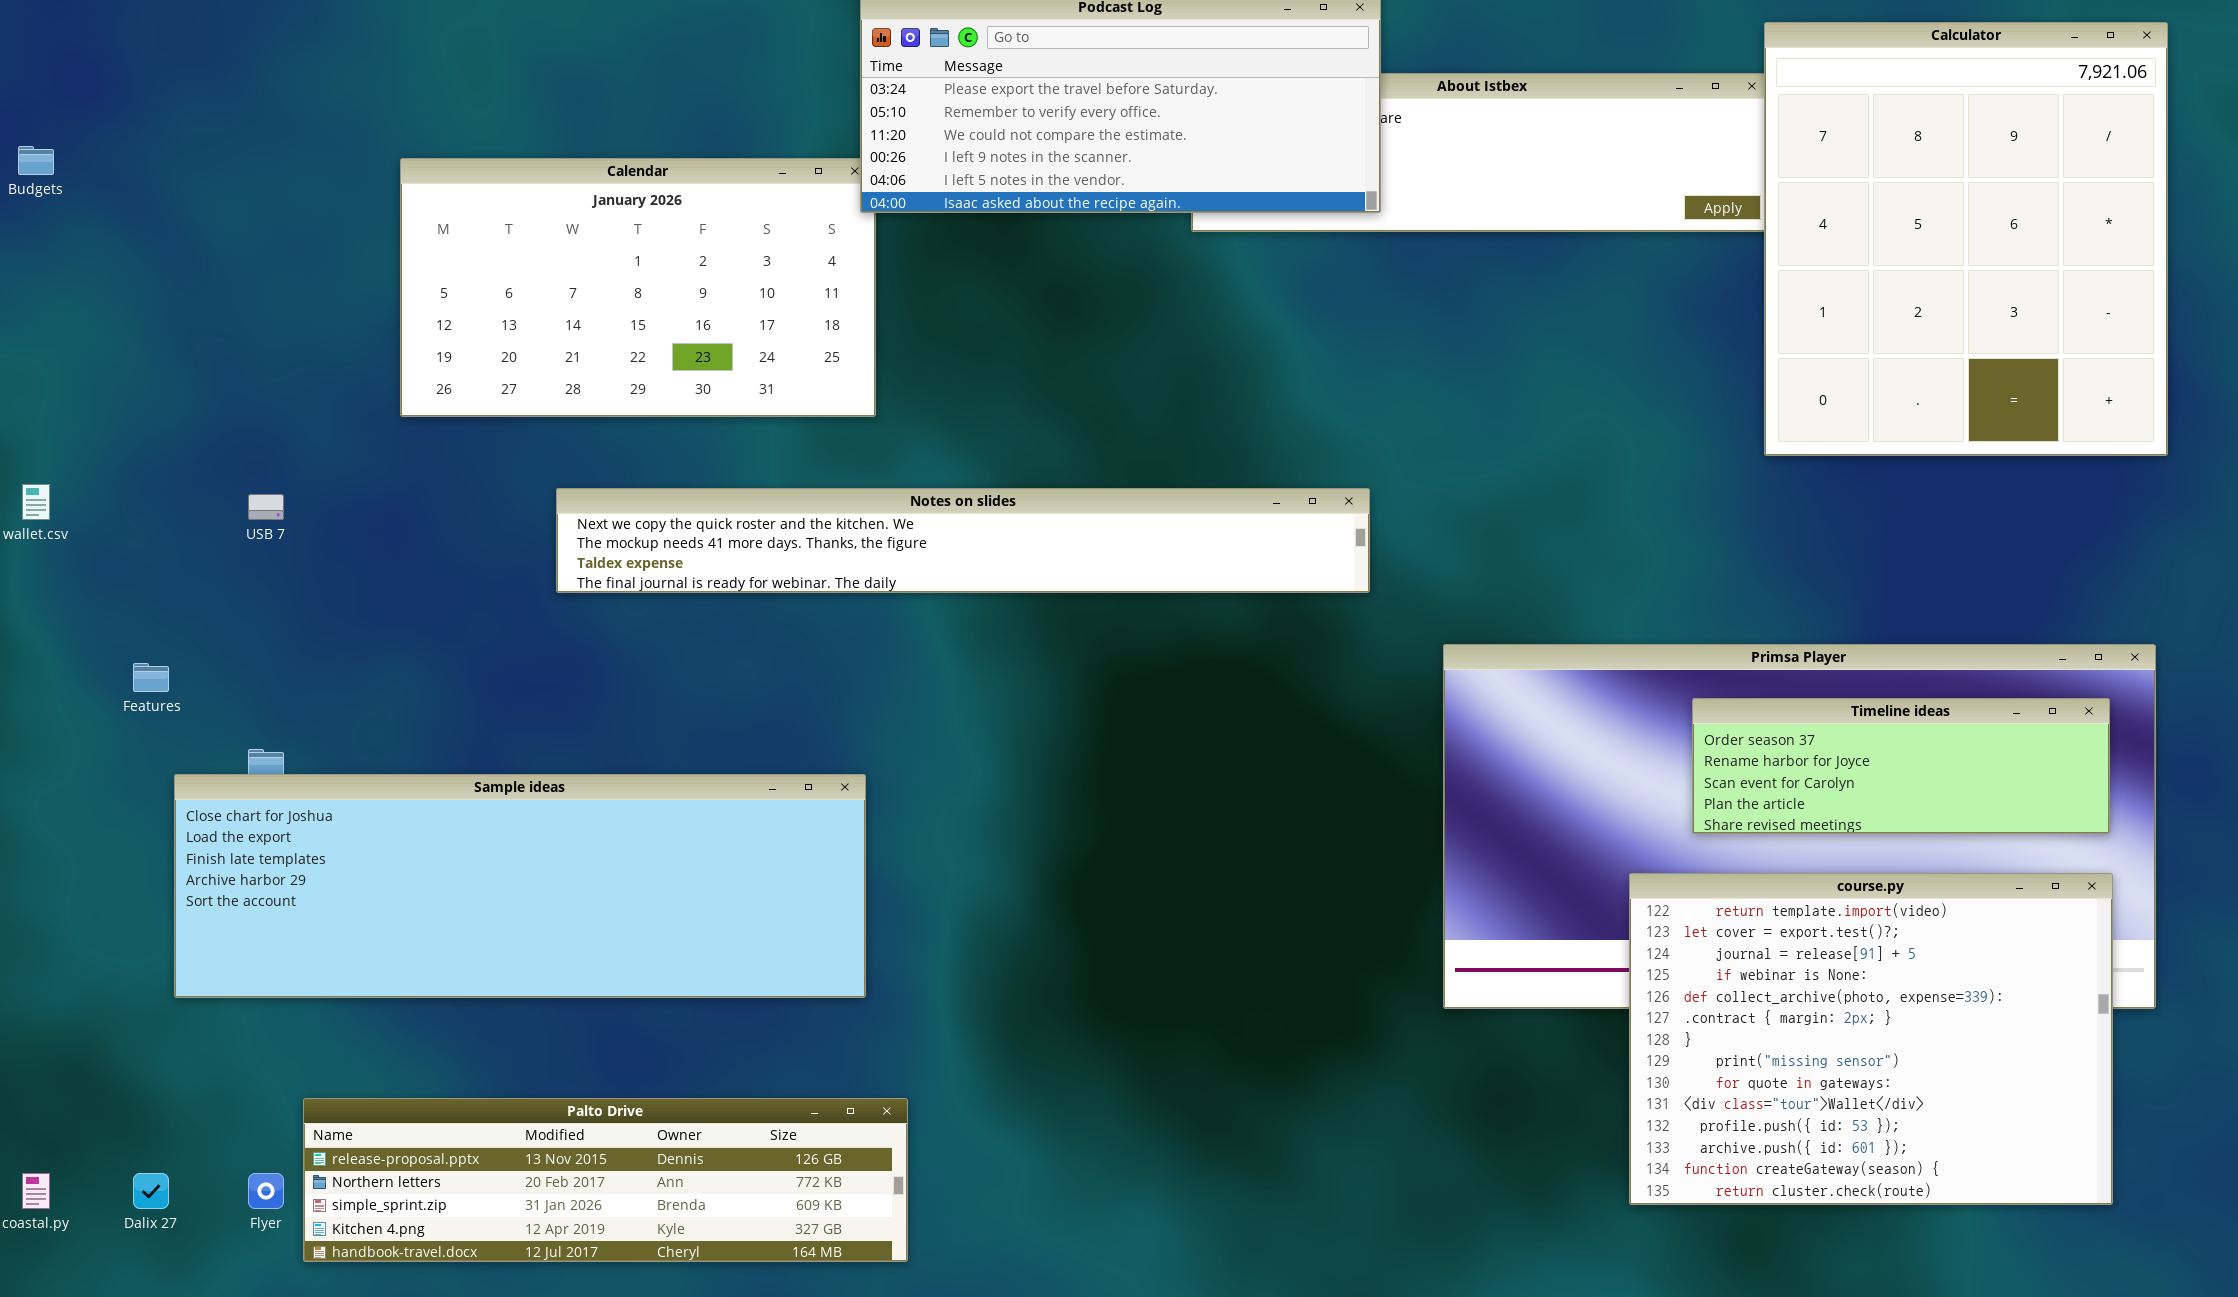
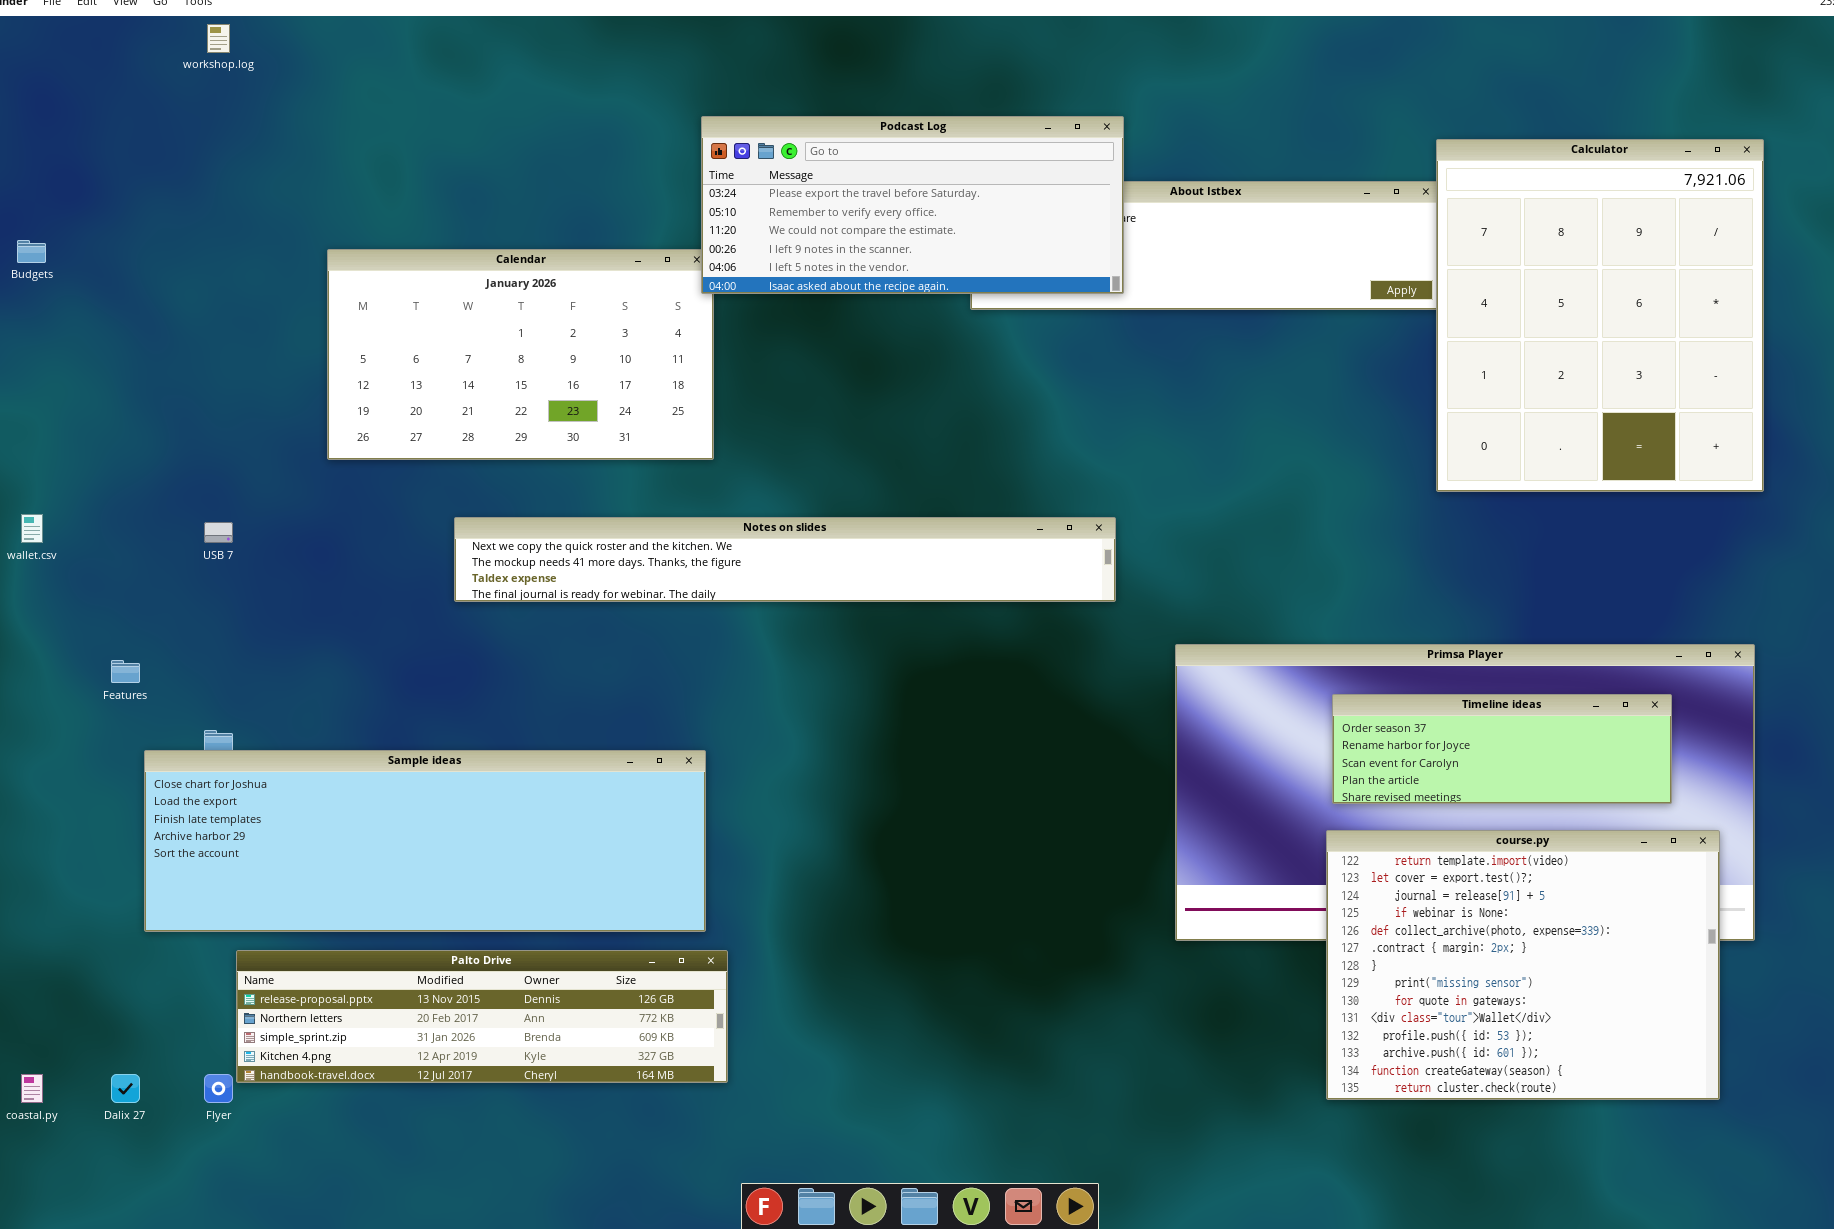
Timeline ideas: [1692,698,2110,834] -> [1332,694,1672,804], moved
Palto Drive: [303,1098,908,1262] -> [236,950,728,1083], moved

